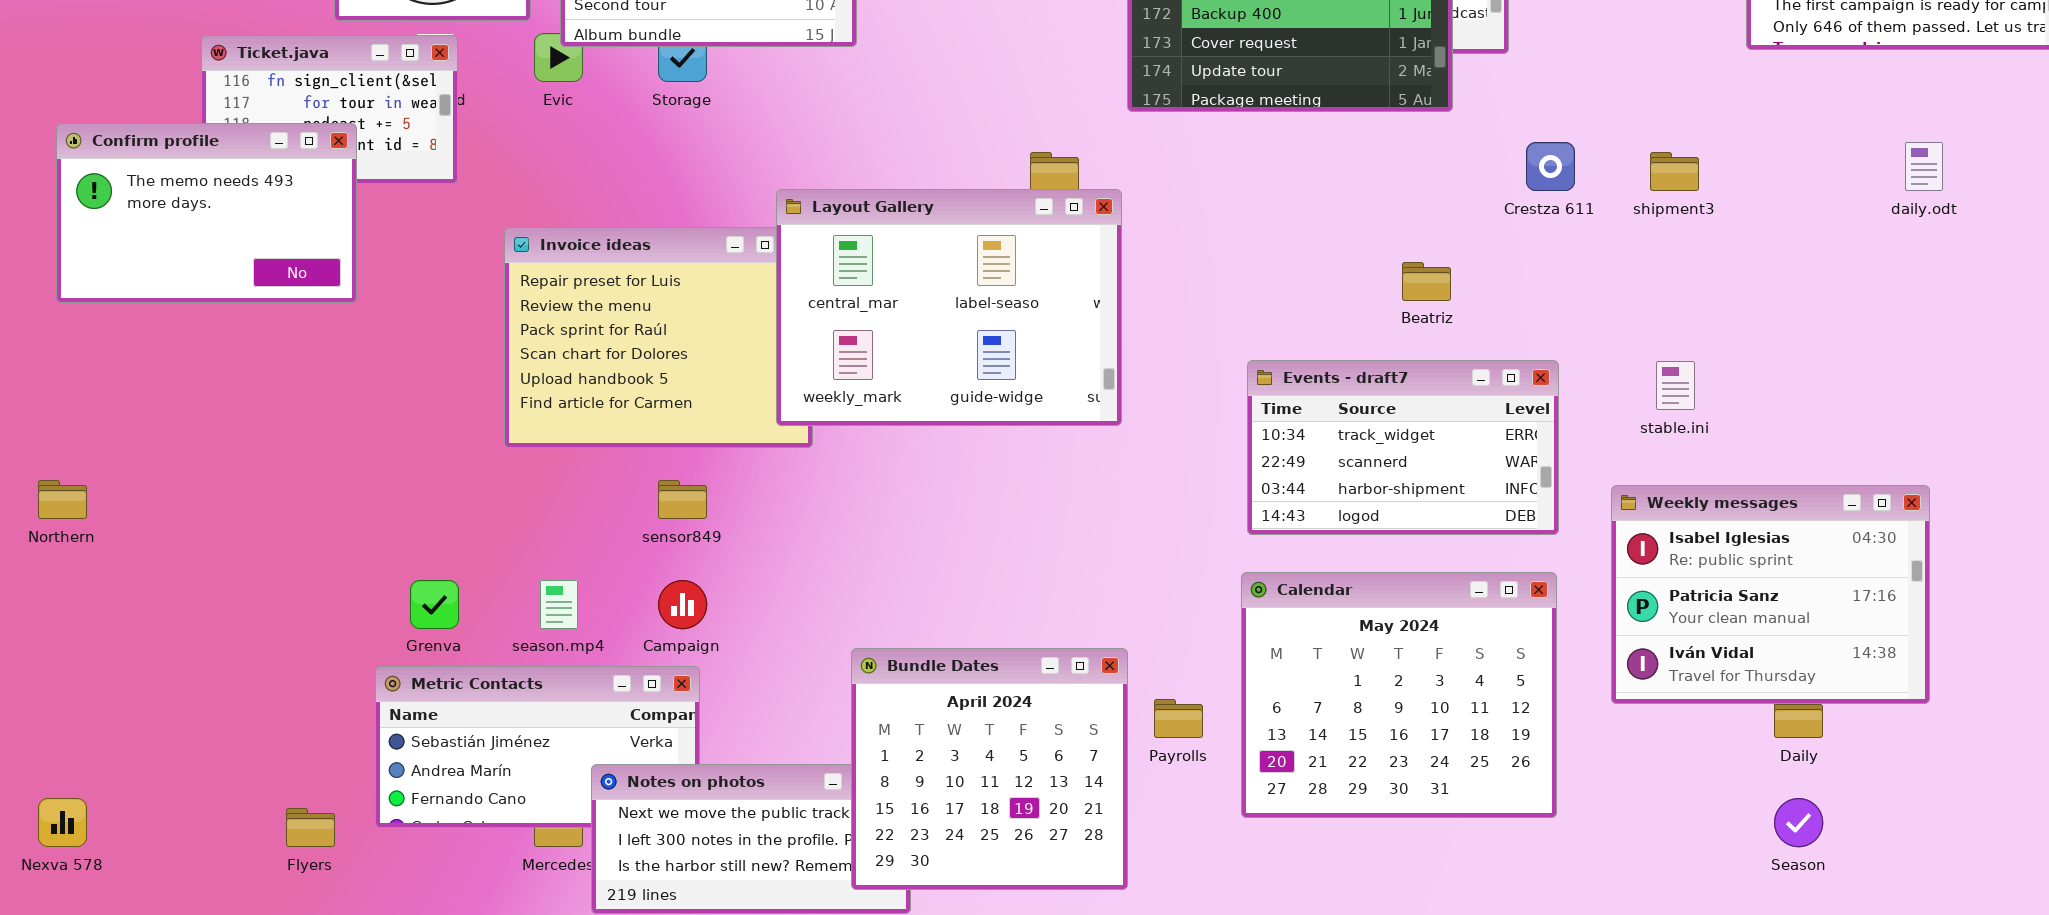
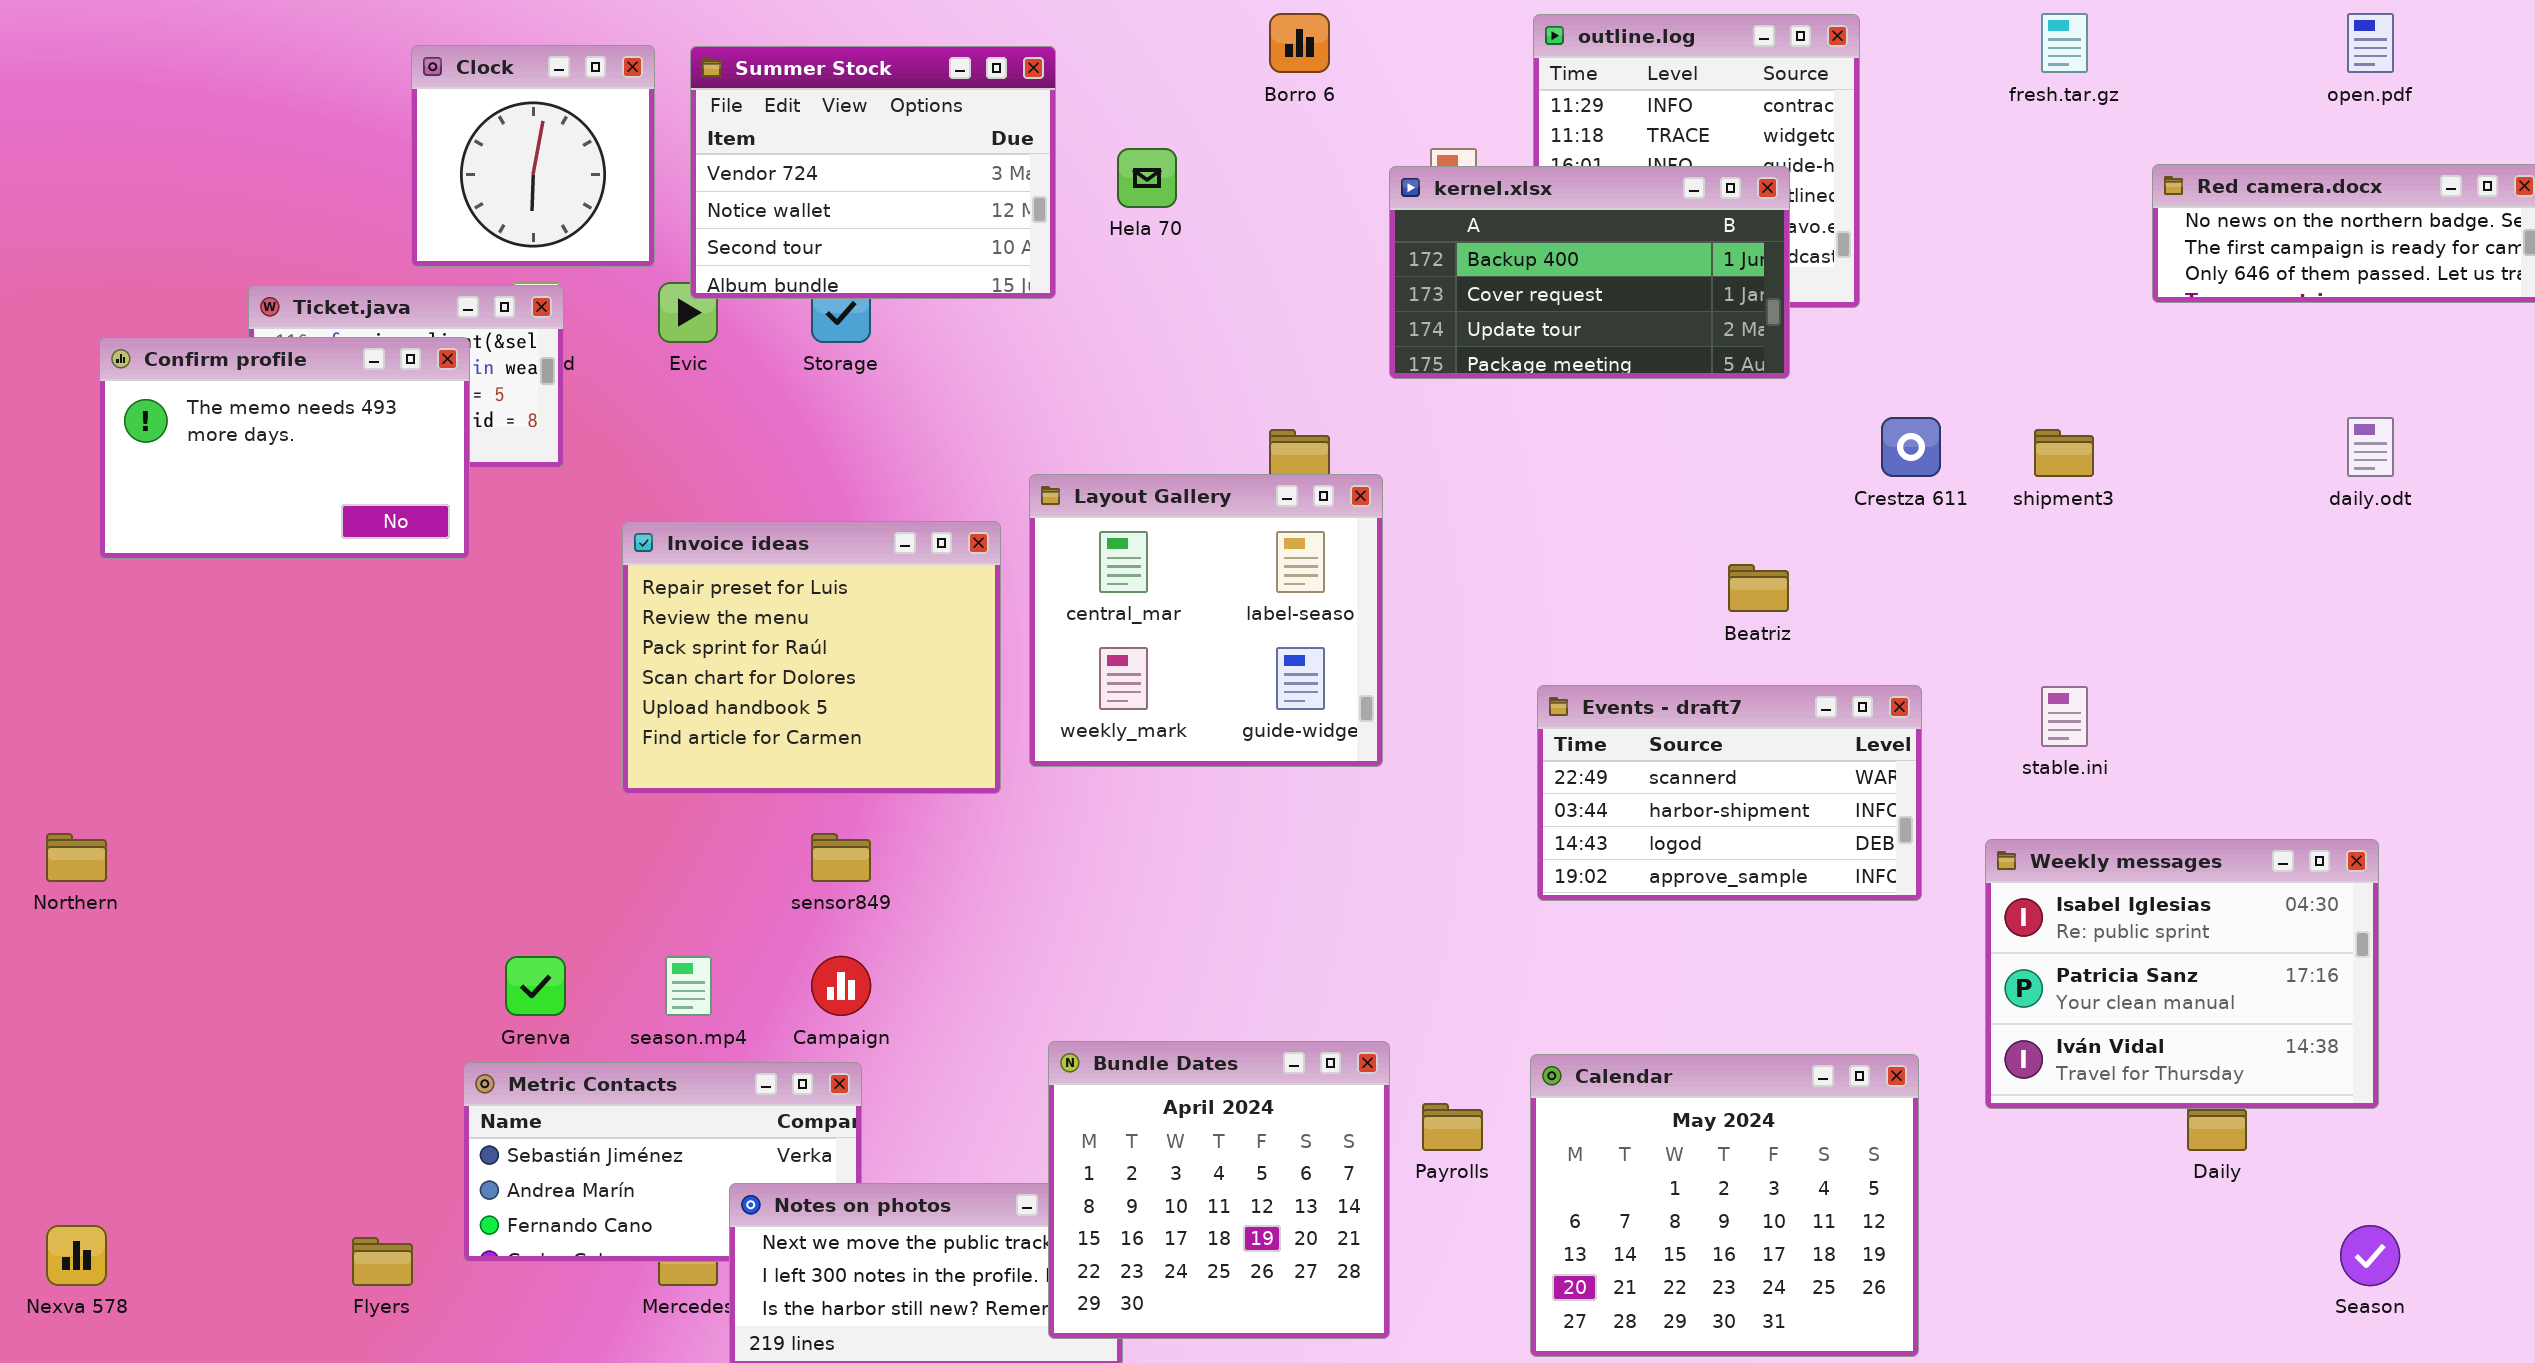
Confirm profile: [56,123,357,303] -> [99,337,470,559], moved
Layout Gallery: [776,189,1122,426] -> [1029,474,1383,767], resized
Events - draft7: [1247,360,1559,535] -> [1537,685,1922,901], scrolled down 1 row
Calendar: [1241,572,1557,818] -> [1530,1054,1919,1357], moved
Season: [1774,798,1823,847] -> [2340,1225,2400,1286], moved

